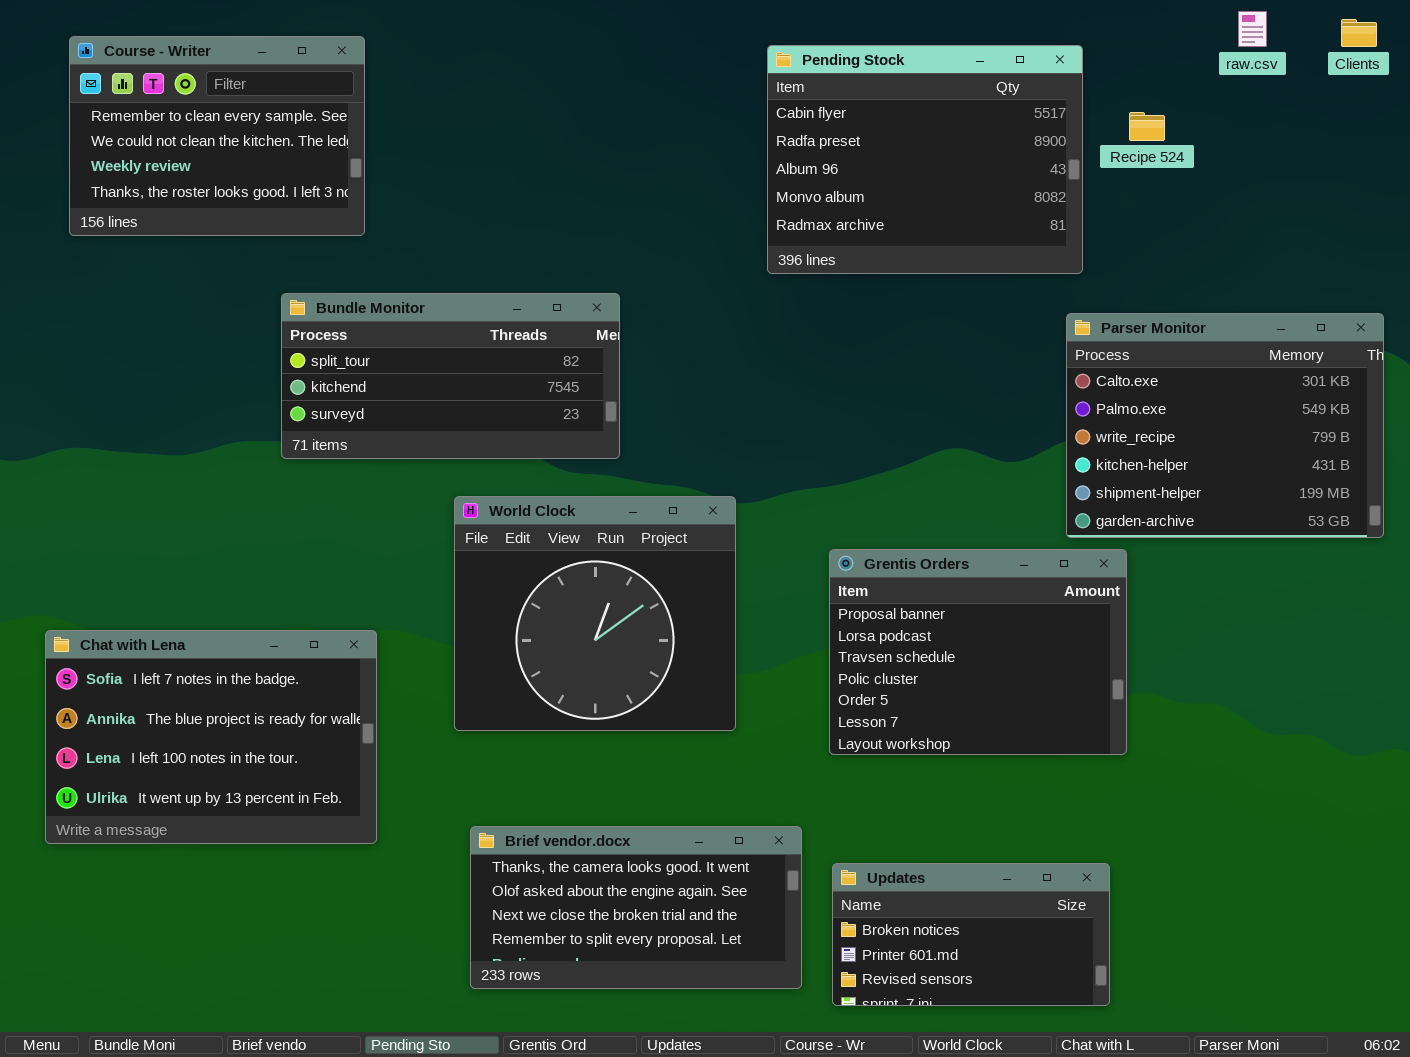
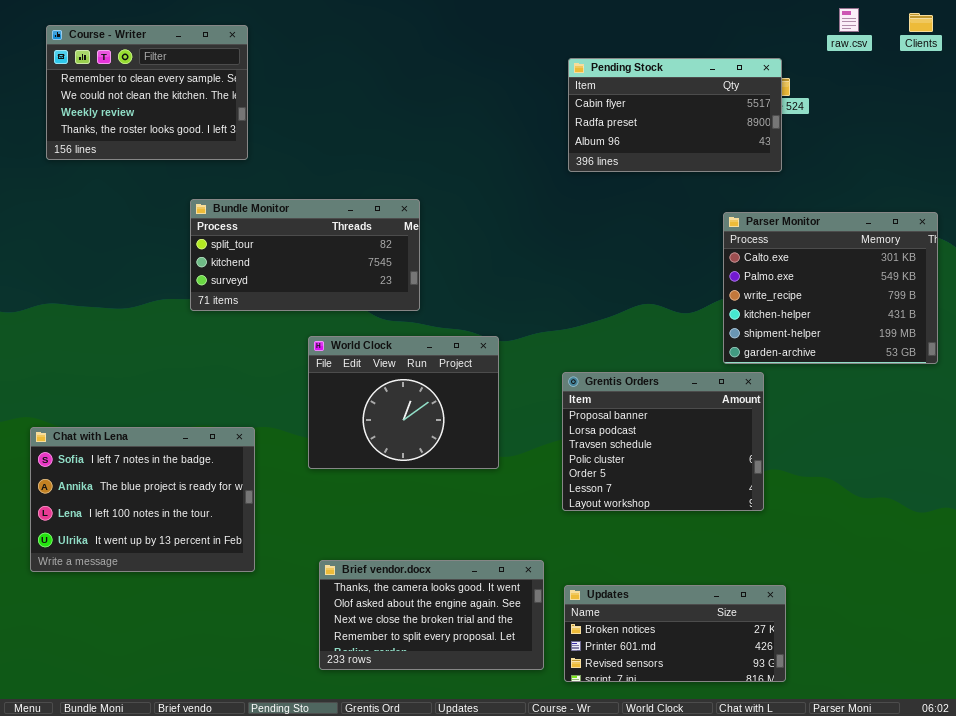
Pending Stock: [767,45,1083,274] -> [568,58,782,172], moved, resized
World Clock: [454,496,736,731] -> [308,336,499,469], resized
Updates: [832,863,1110,1006] -> [564,585,786,682], resized

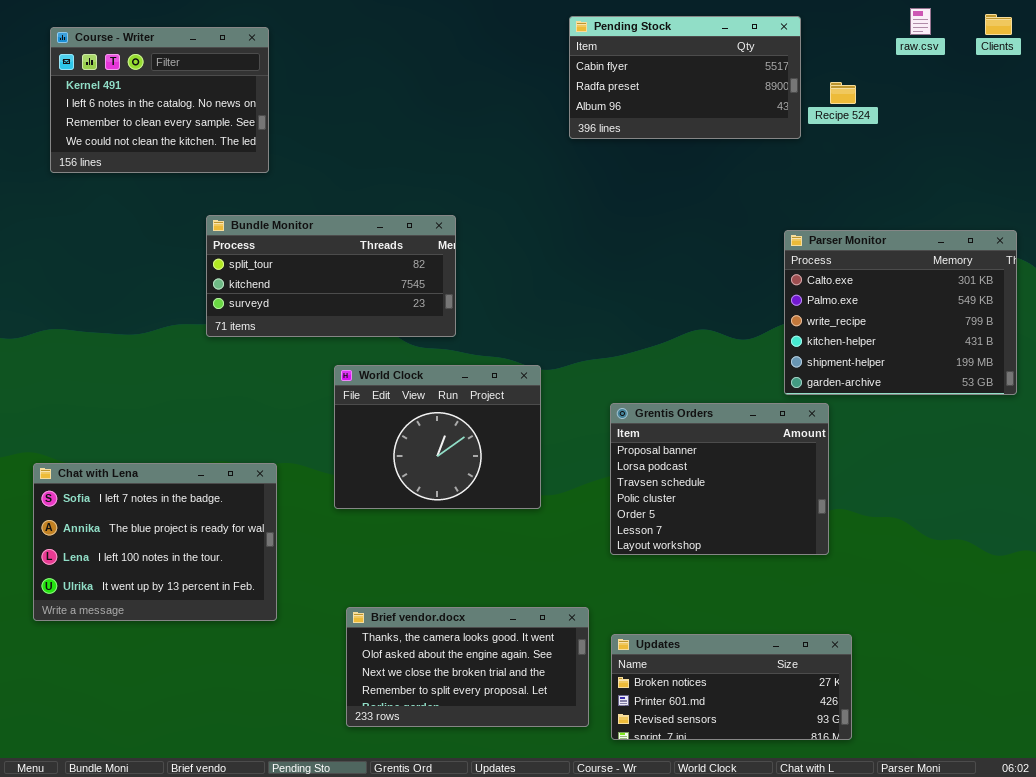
Course - Writer: [46,25,248,160] -> [50,27,269,173], scrolled up 2 rows
Pending Stock: [568,58,782,172] -> [569,16,801,139], moved

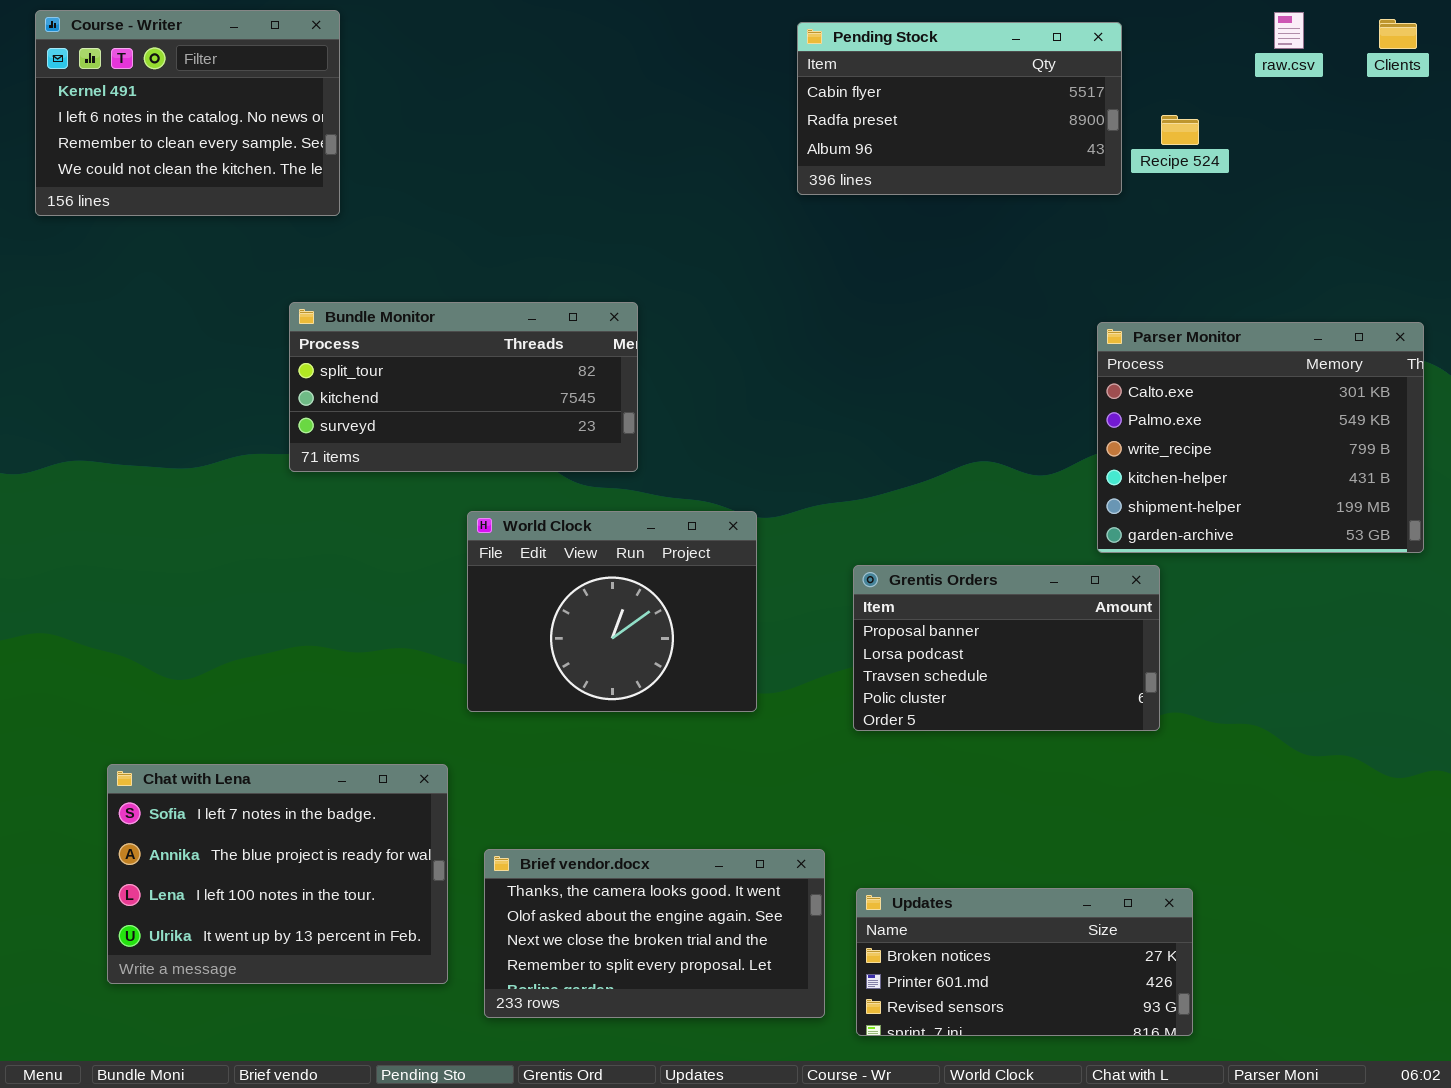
Course - Writer: [50,27,269,173] -> [35,10,340,216], moved
Grentis Orders: [610,403,829,555] -> [853,565,1160,731], resized
Chat with Lena: [33,463,277,621] -> [107,764,448,984], moved

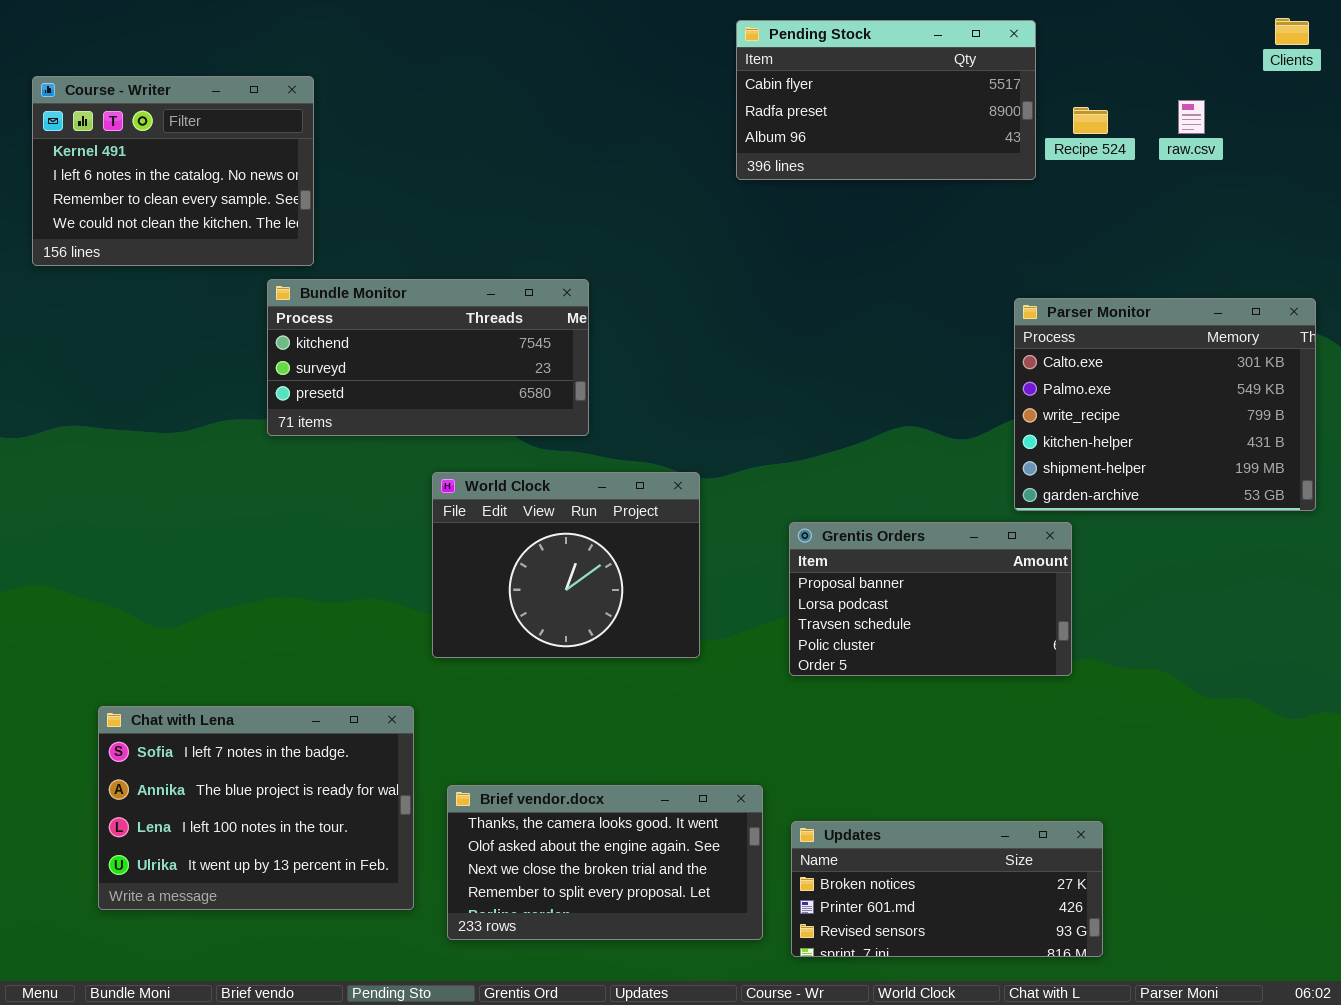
Course - Writer: [35,10,340,216] -> [32,76,314,266], moved
raw.csv: [1274,12,1304,49] -> [1178,100,1205,134], moved
Bundle Monitor: [289,302,638,472] -> [267,279,589,436], scrolled down 1 row

